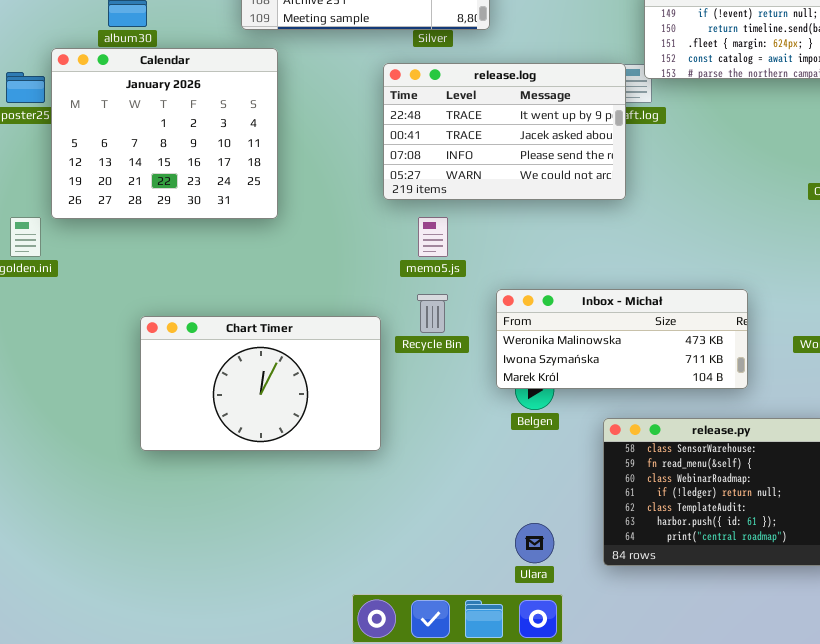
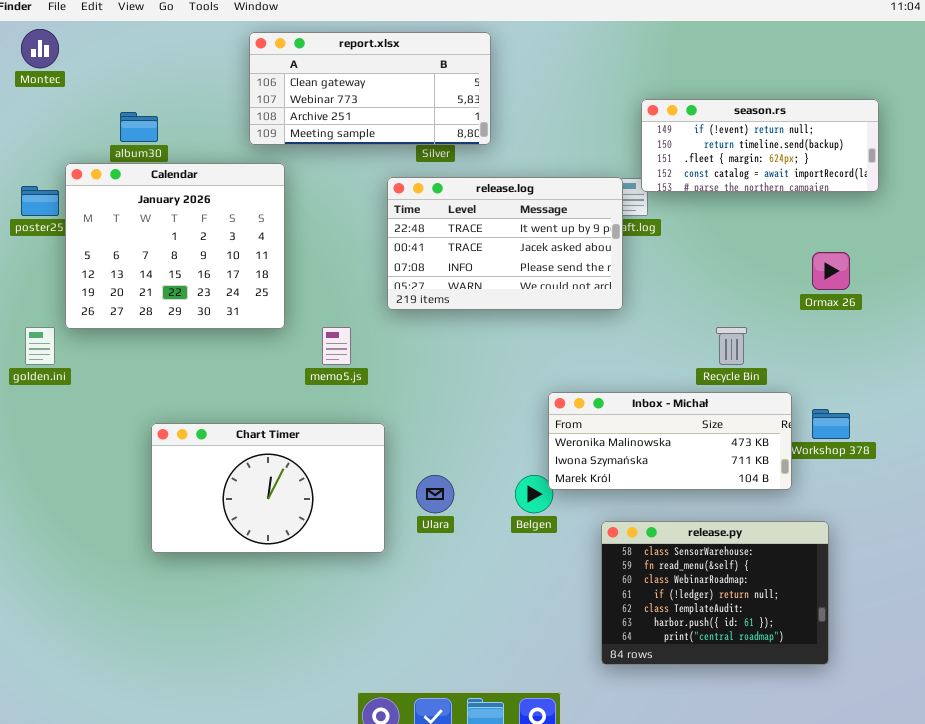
memo5.js: [418,217,448,257] -> [322,327,351,365], moved
Inbox - Michał: [496,289,748,389] -> [548,392,792,490], moved
Recycle Bin: [417,294,448,333] -> [716,327,747,365], moved
Ulara: [515,523,554,563] -> [416,475,454,513], moved

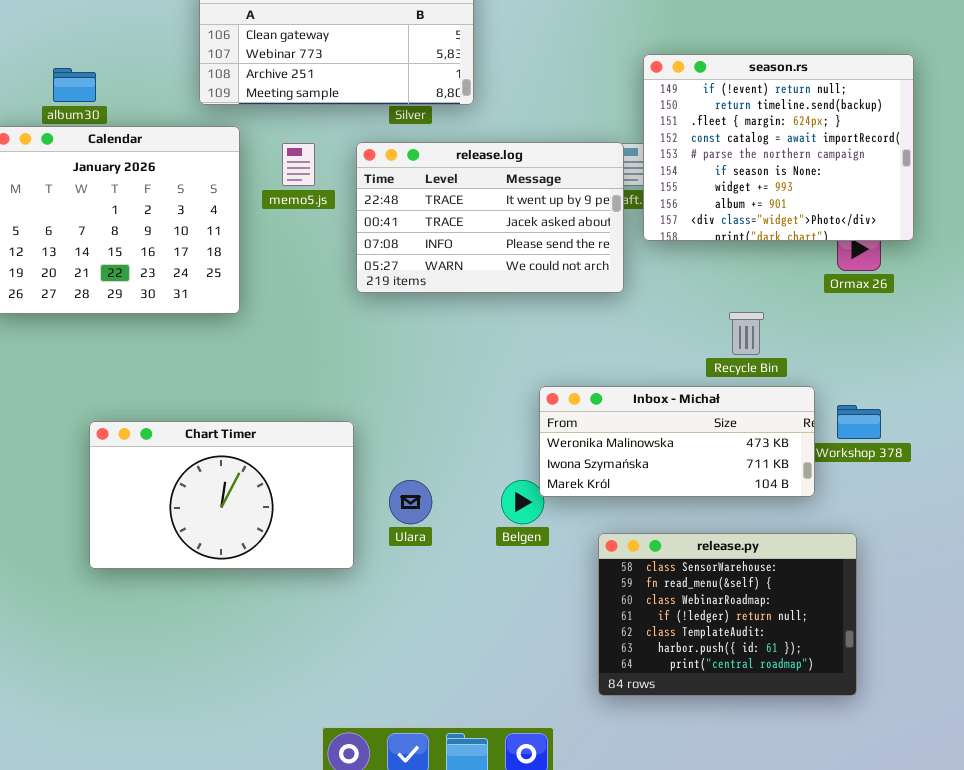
season.rs: [641,99,879,192] -> [643,54,914,241], resized
memo5.js: [322,327,351,365] -> [282,143,315,186], moved

